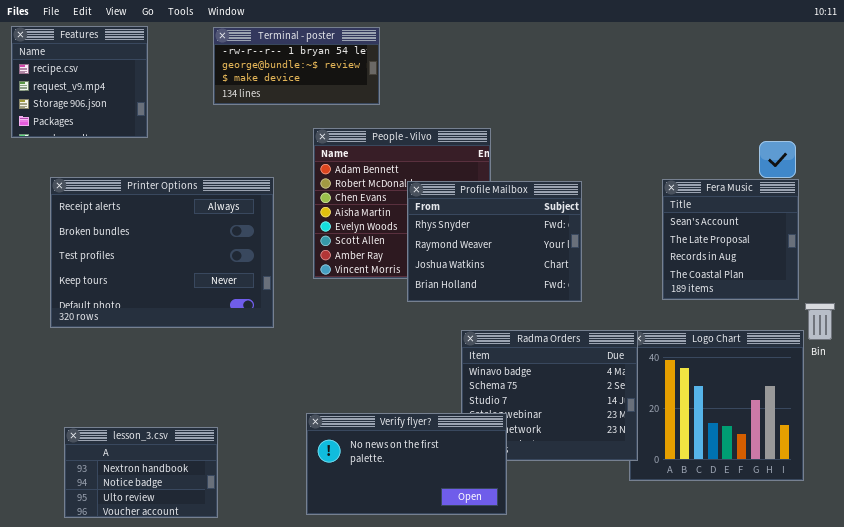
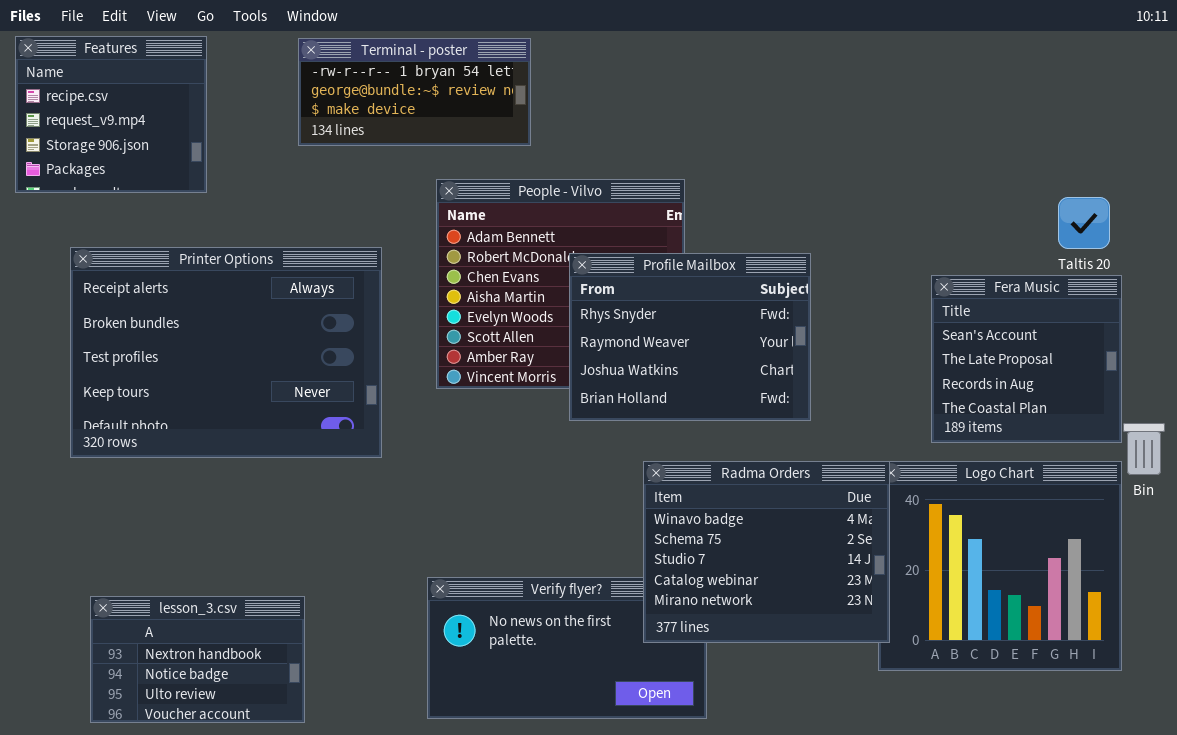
Fera Music: [662,179,799,300] -> [931,275,1122,443], moved
Radma Orders: [461,330,638,461] -> [643,461,890,643], raised

